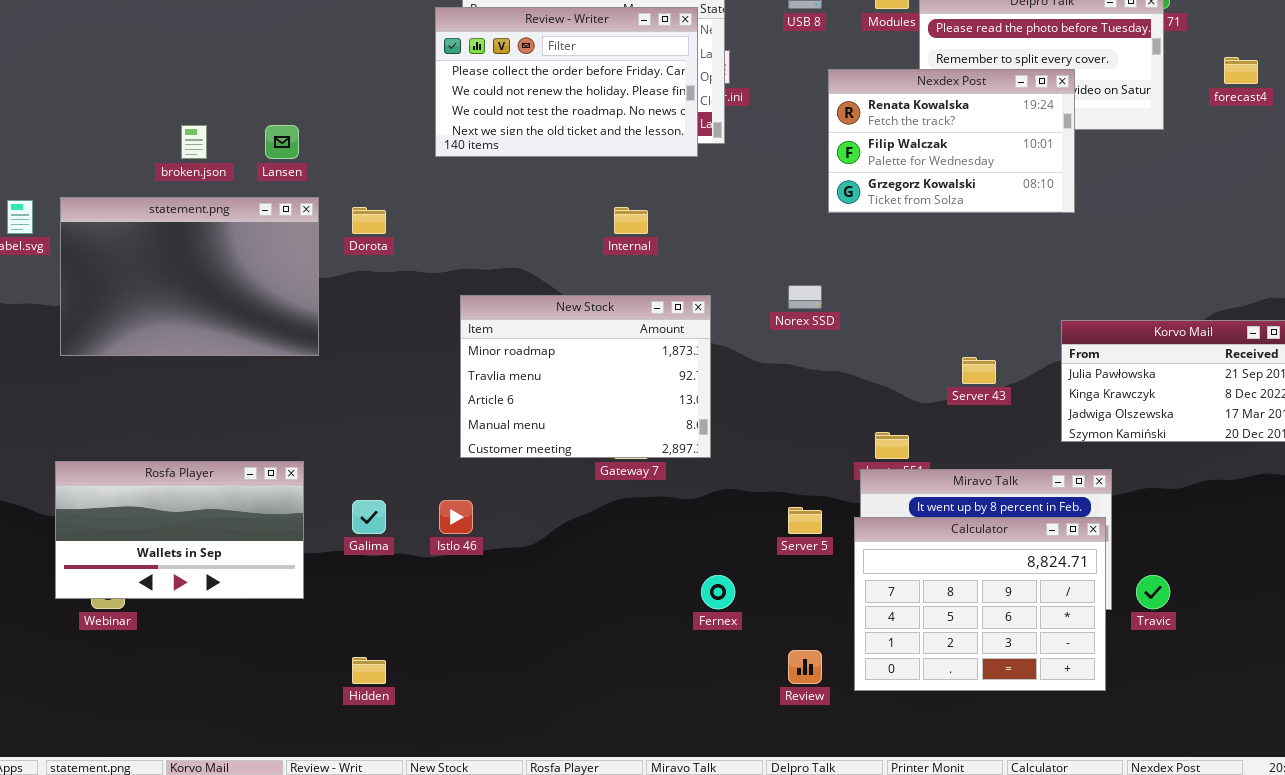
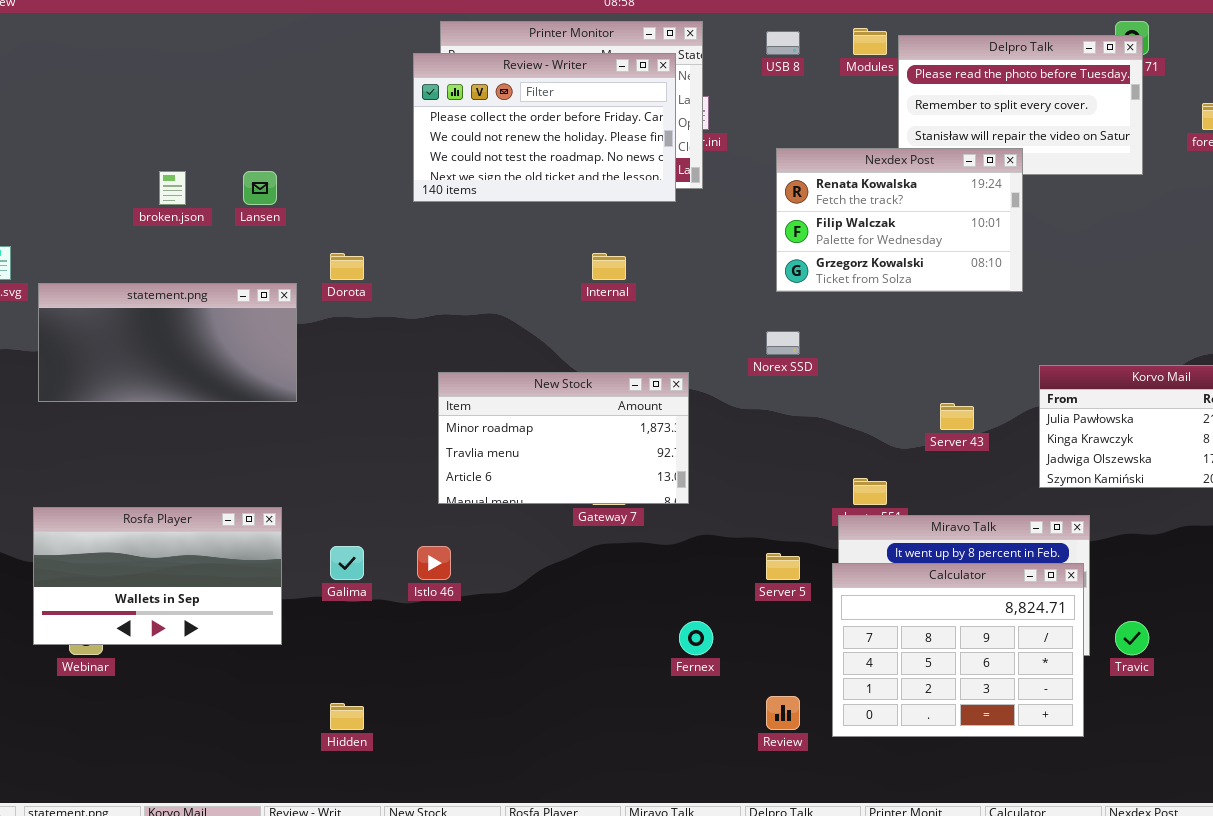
Nexdex Post: [828,69,1075,213] -> [776,148,1023,292], moved
statement.png: [60,197,319,356] -> [38,283,297,402], resized
New Stock: [460,295,711,458] -> [438,372,689,504], resized

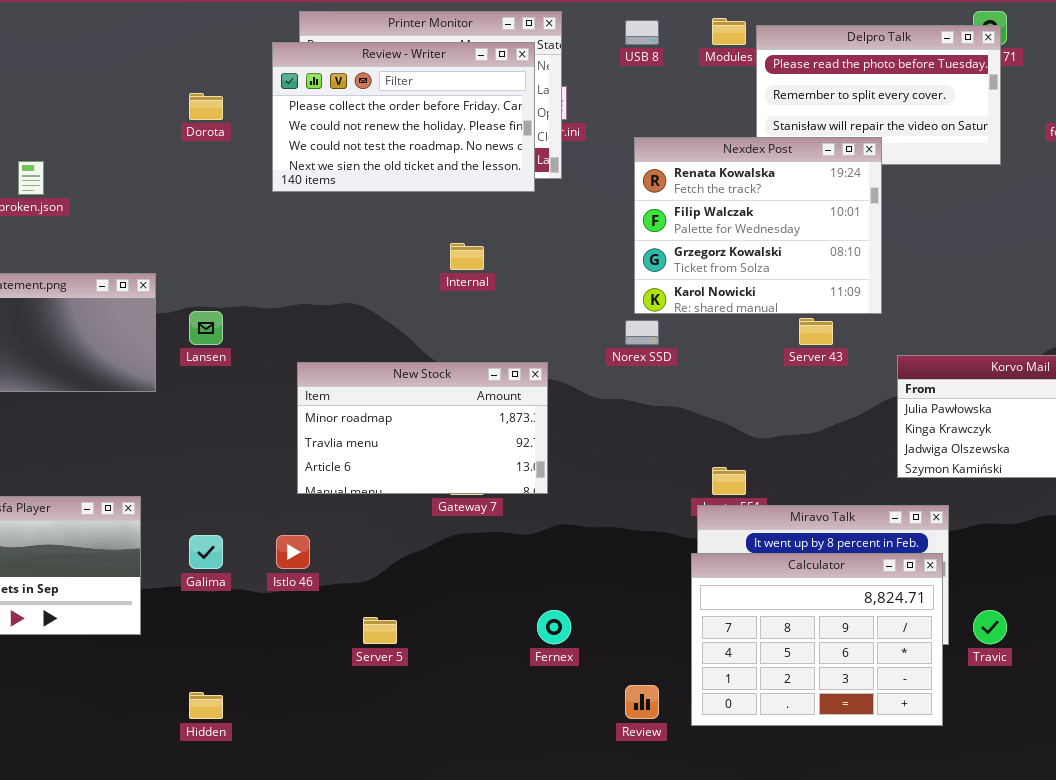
Nexdex Post: [776,148,1023,292] -> [634,137,882,314], resized
Lansen: [243,171,277,205] -> [189,311,223,345], moved
Dorota: [330,253,364,280] -> [189,93,223,120], moved
Server 43: [940,403,974,430] -> [799,318,833,345], moved
Server 5: [766,553,800,580] -> [363,617,397,644], moved

